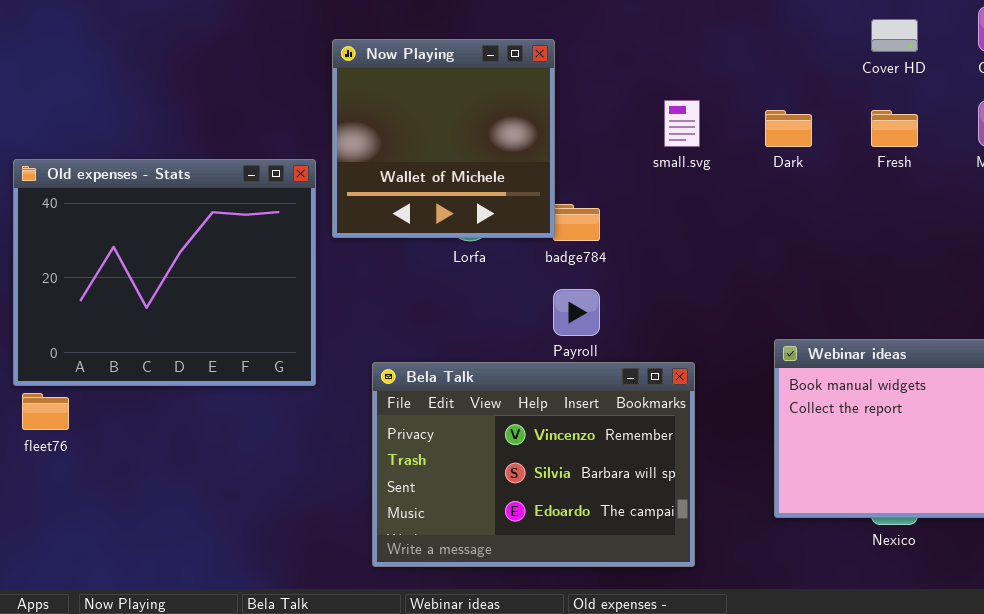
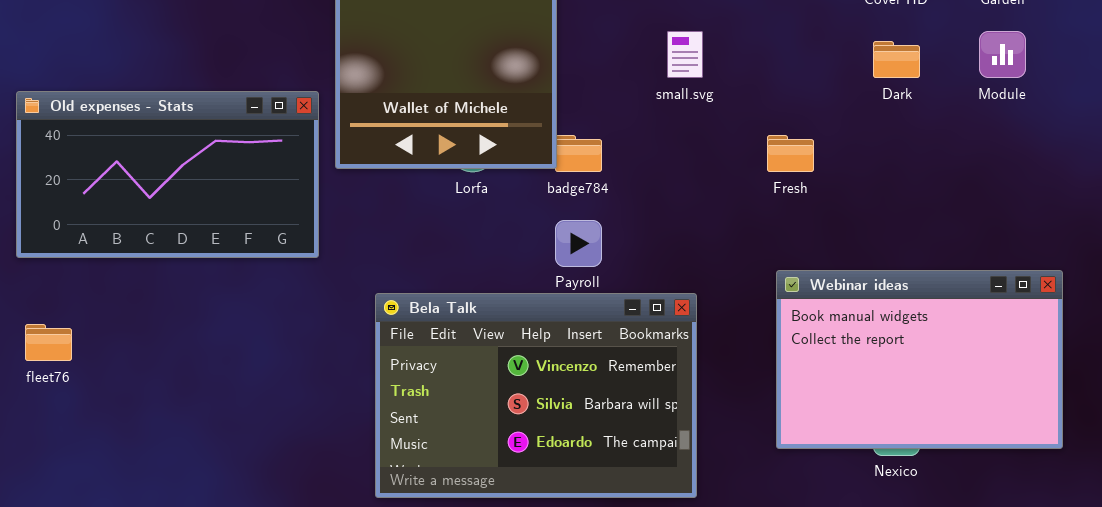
Dark: [765,110,812,147] -> [873,41,920,78], moved
Fresh: [871,110,918,147] -> [767,135,814,172], moved
Old expenses - Stats: [13,159,316,386] -> [16,91,319,258], resized

